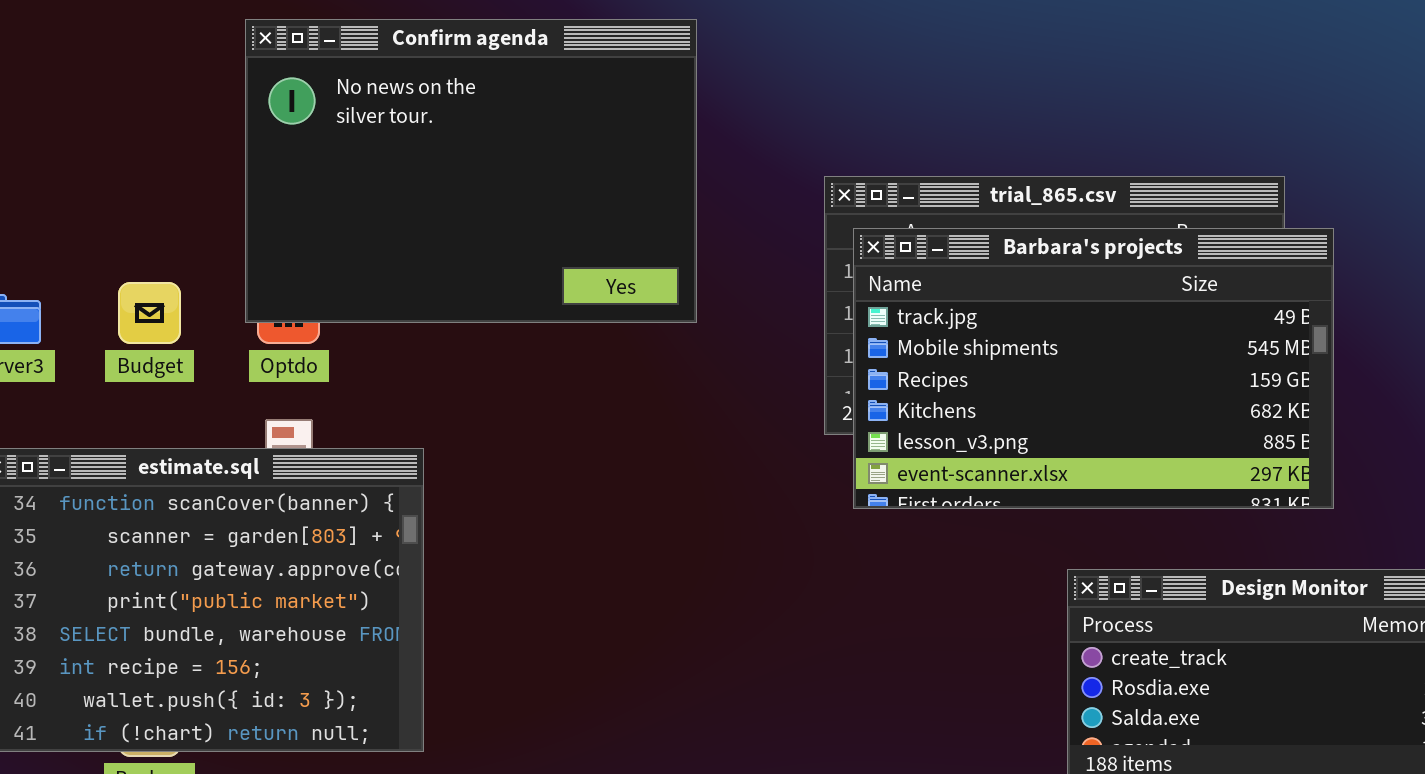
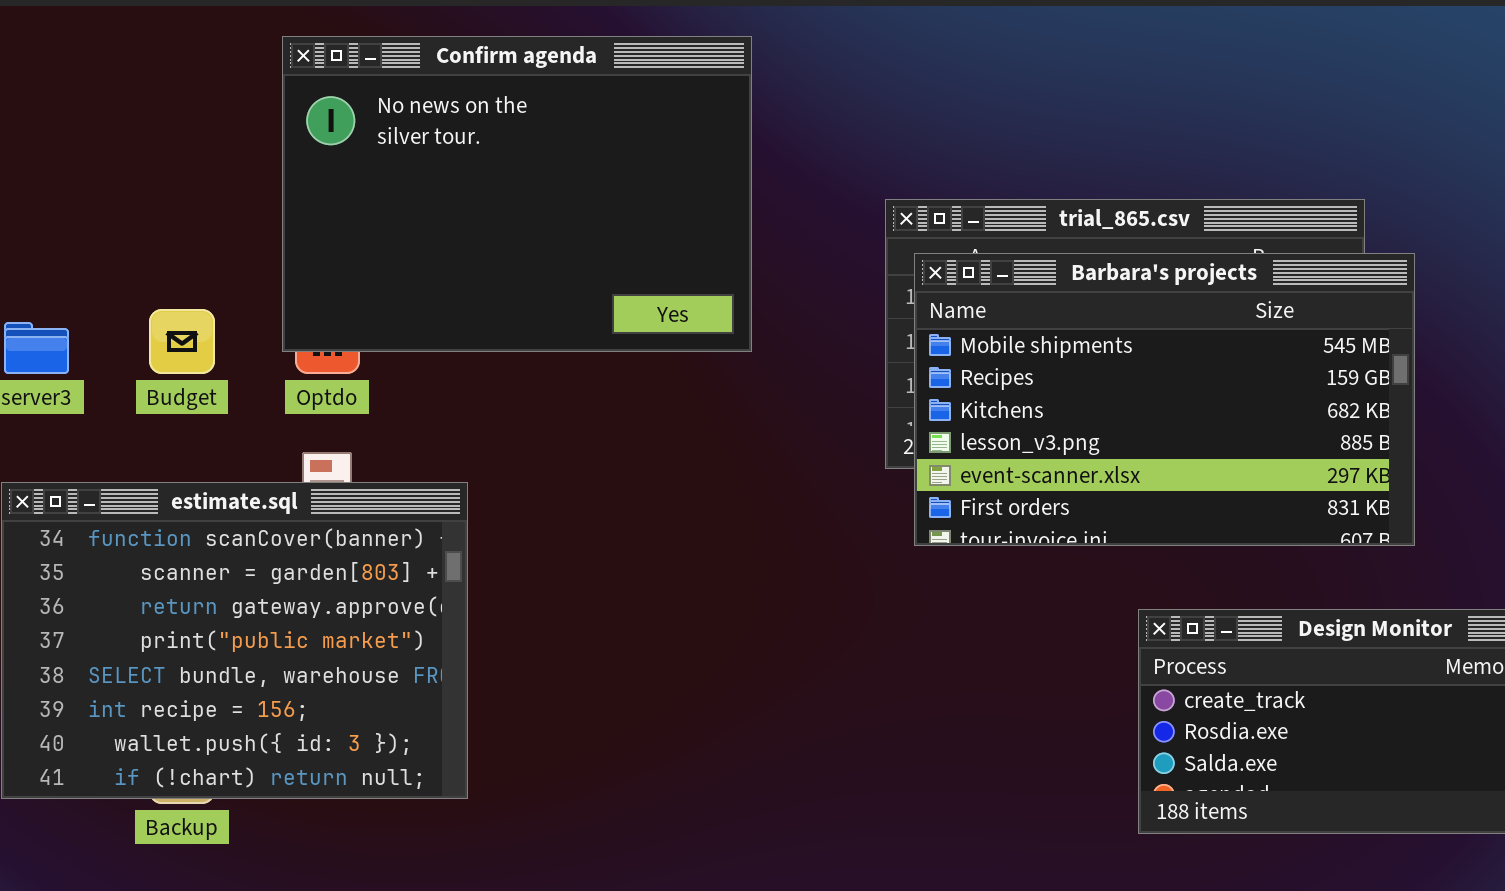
Barbara's projects: [853,228,1334,509] -> [914,253,1415,546], scrolled down 1 row

